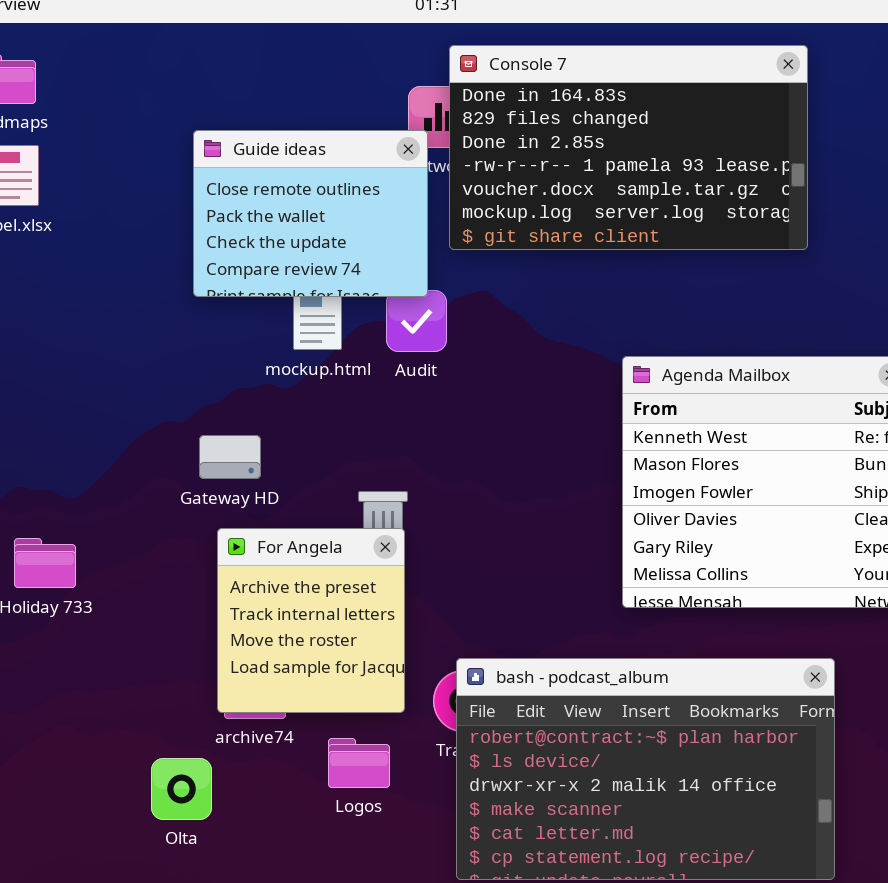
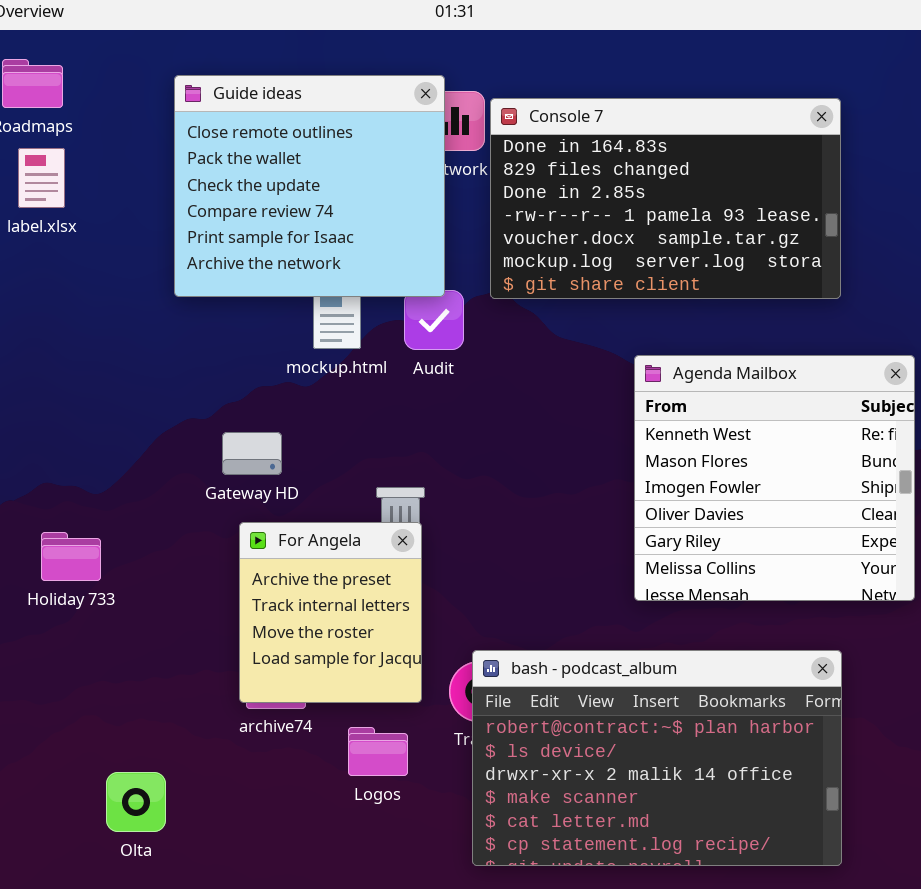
Console 7: [449,45,808,250] -> [490,98,841,299], moved
Guide ideas: [193,130,428,297] -> [174,75,445,297], resized
Olta: [151,758,212,820] -> [106,772,166,832], moved

